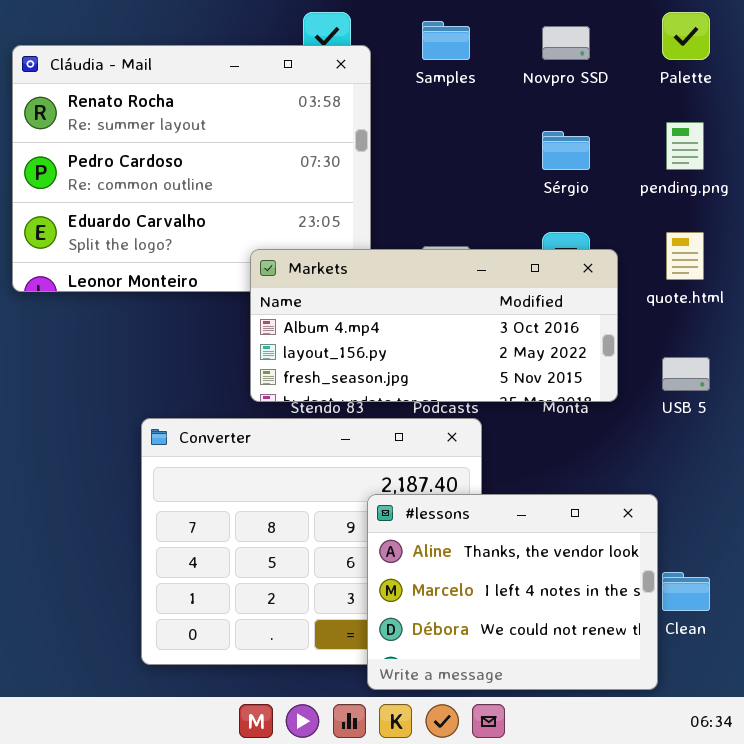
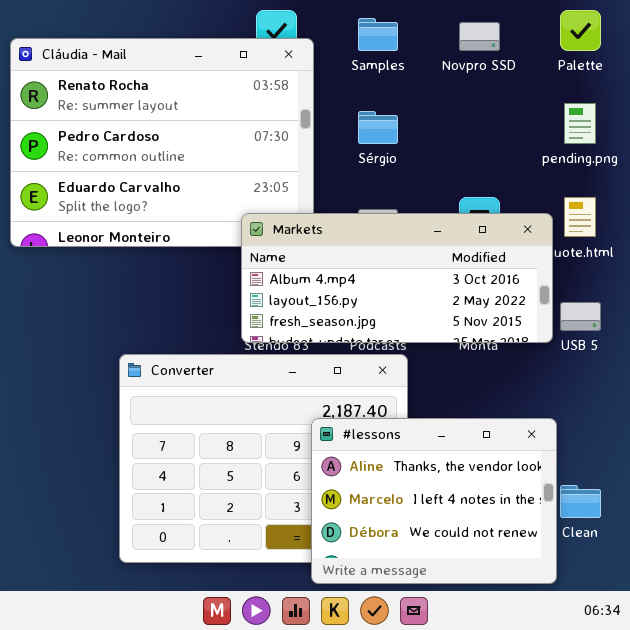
Sérgio: [542,131,590,170] -> [358,111,398,144], moved
Markets: [250,249,618,402] -> [241,213,553,343], moved

